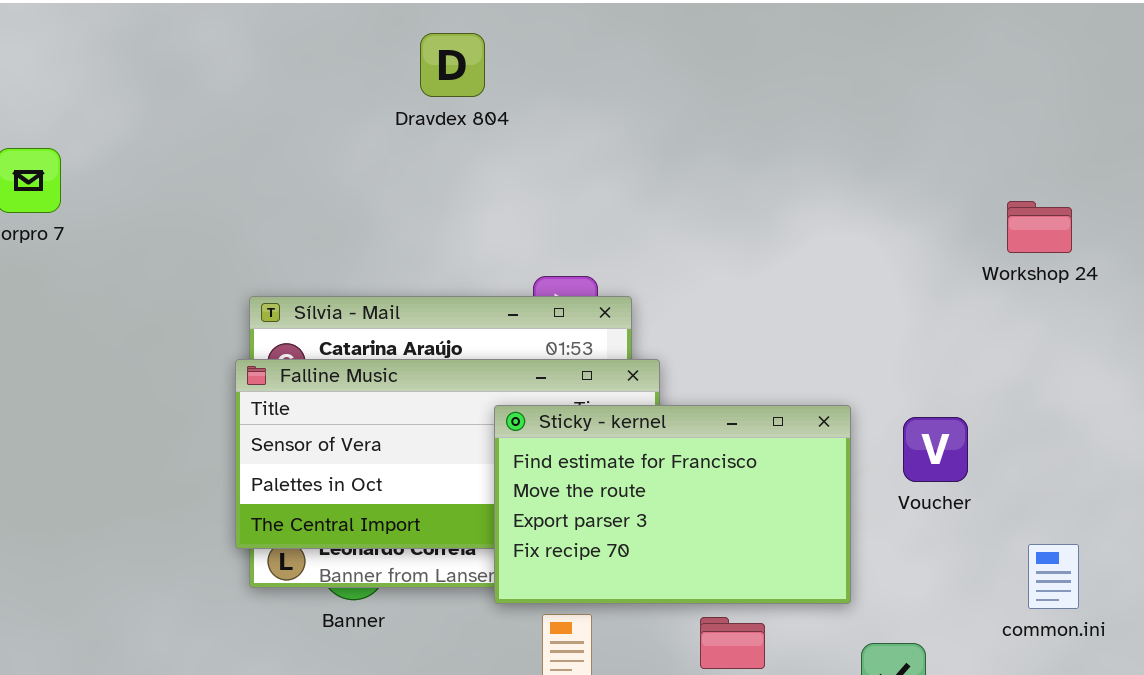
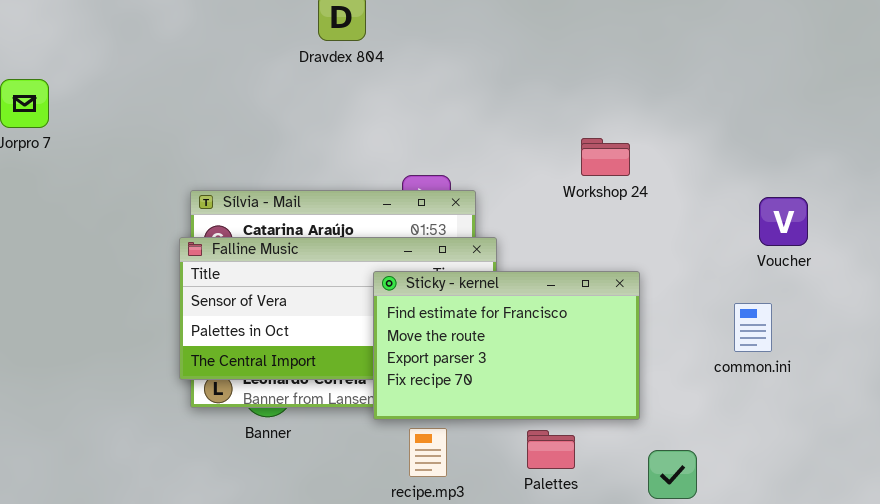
Workshop 24: [1007,201,1072,253] -> [581,138,630,176], moved
Voucher: [903,417,968,482] -> [759,197,808,246], moved
common.ini: [1028,544,1079,609] -> [734,303,772,352], moved

